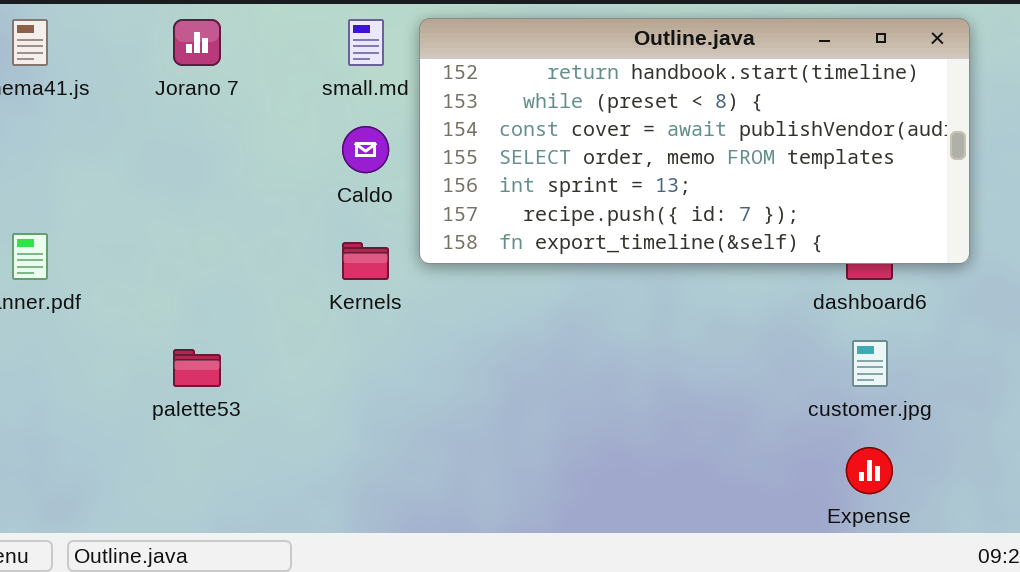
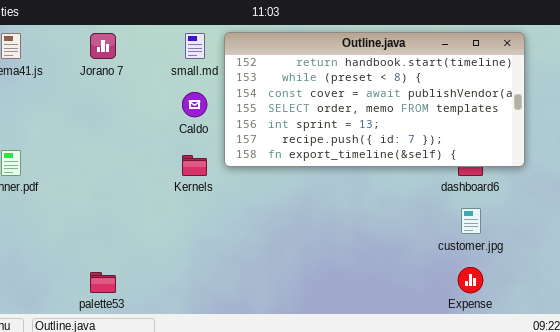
palette53: [173,349,221,387] -> [90,272,116,293], moved

